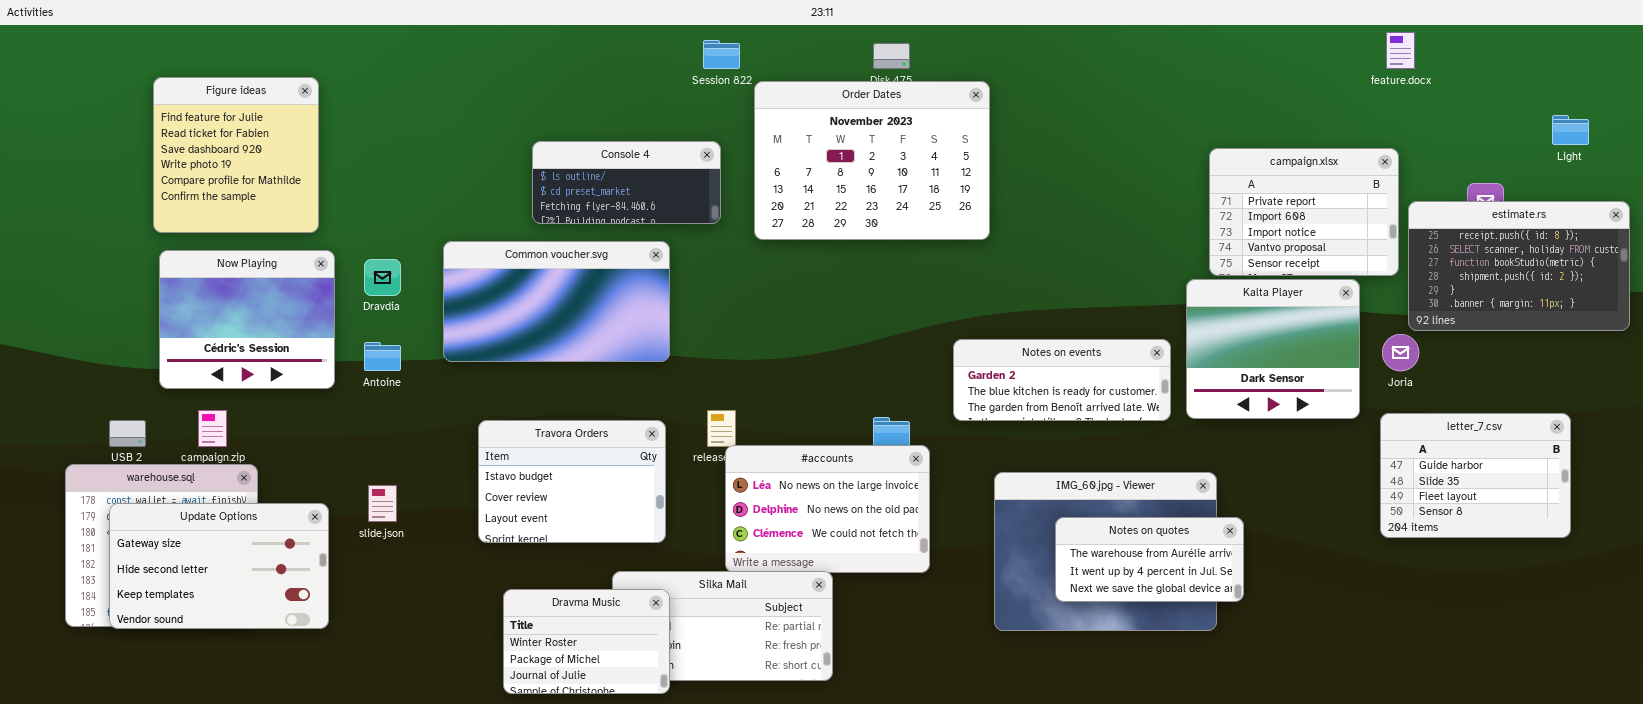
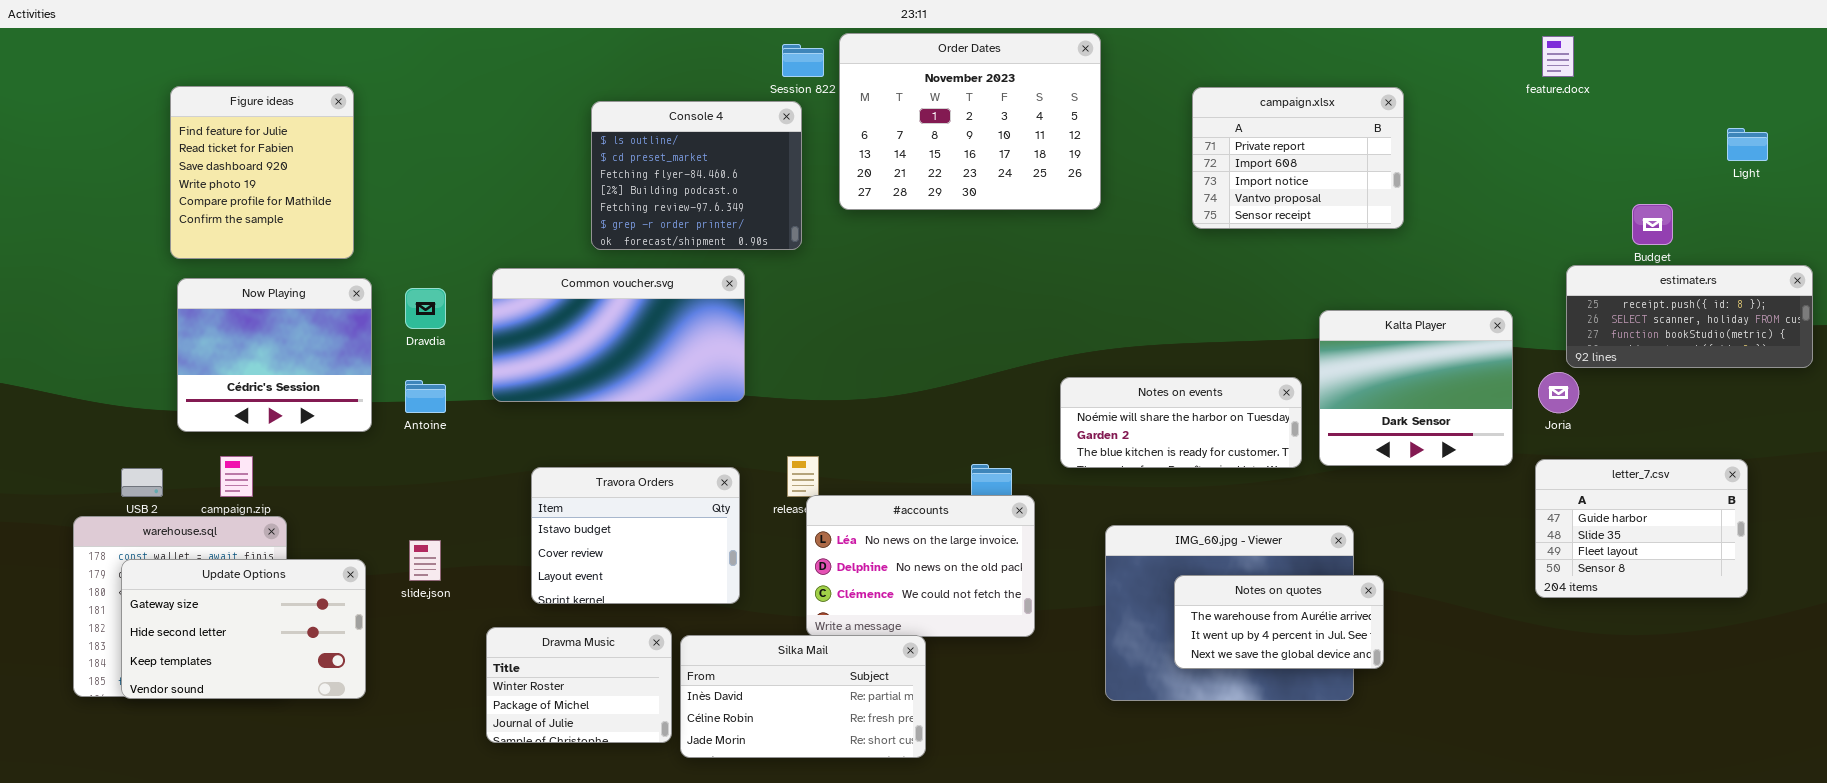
Order Dates: [754,81,990,240] -> [839,33,1101,210], moved
Console 4: [532,141,721,224] -> [591,101,802,250], resized
campaign.xlsx: [1209,148,1399,276] -> [1192,87,1404,229], moved
estimate.rs: [1408,201,1630,331] -> [1566,265,1813,368], resized
Notes on events: [953,339,1171,421] -> [1060,377,1302,468], scrolled up 1 row
Dravma Music: [503,589,670,694] -> [486,627,672,743], moved

